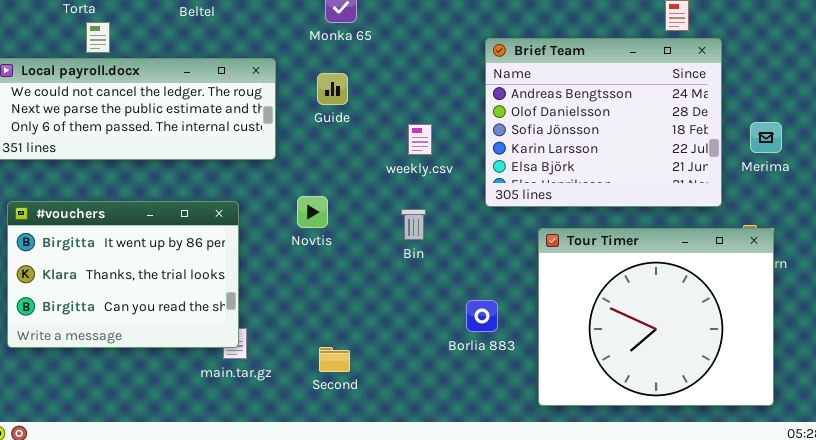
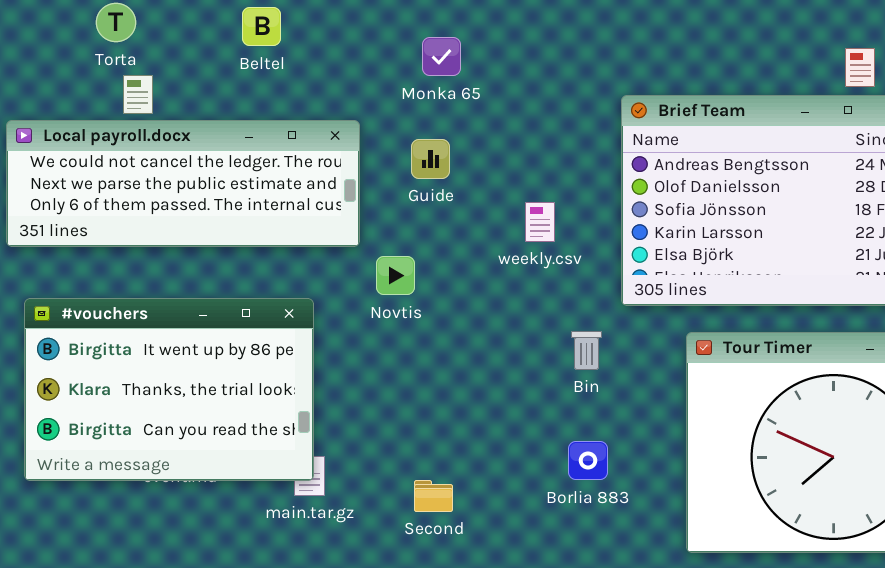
Novtis: [297,196,328,228] -> [376,256,415,295], moved
Bin: [401,209,426,240] -> [571,331,602,370], moved
Borlia 883: [466,300,498,332] -> [568,441,608,480], moved

